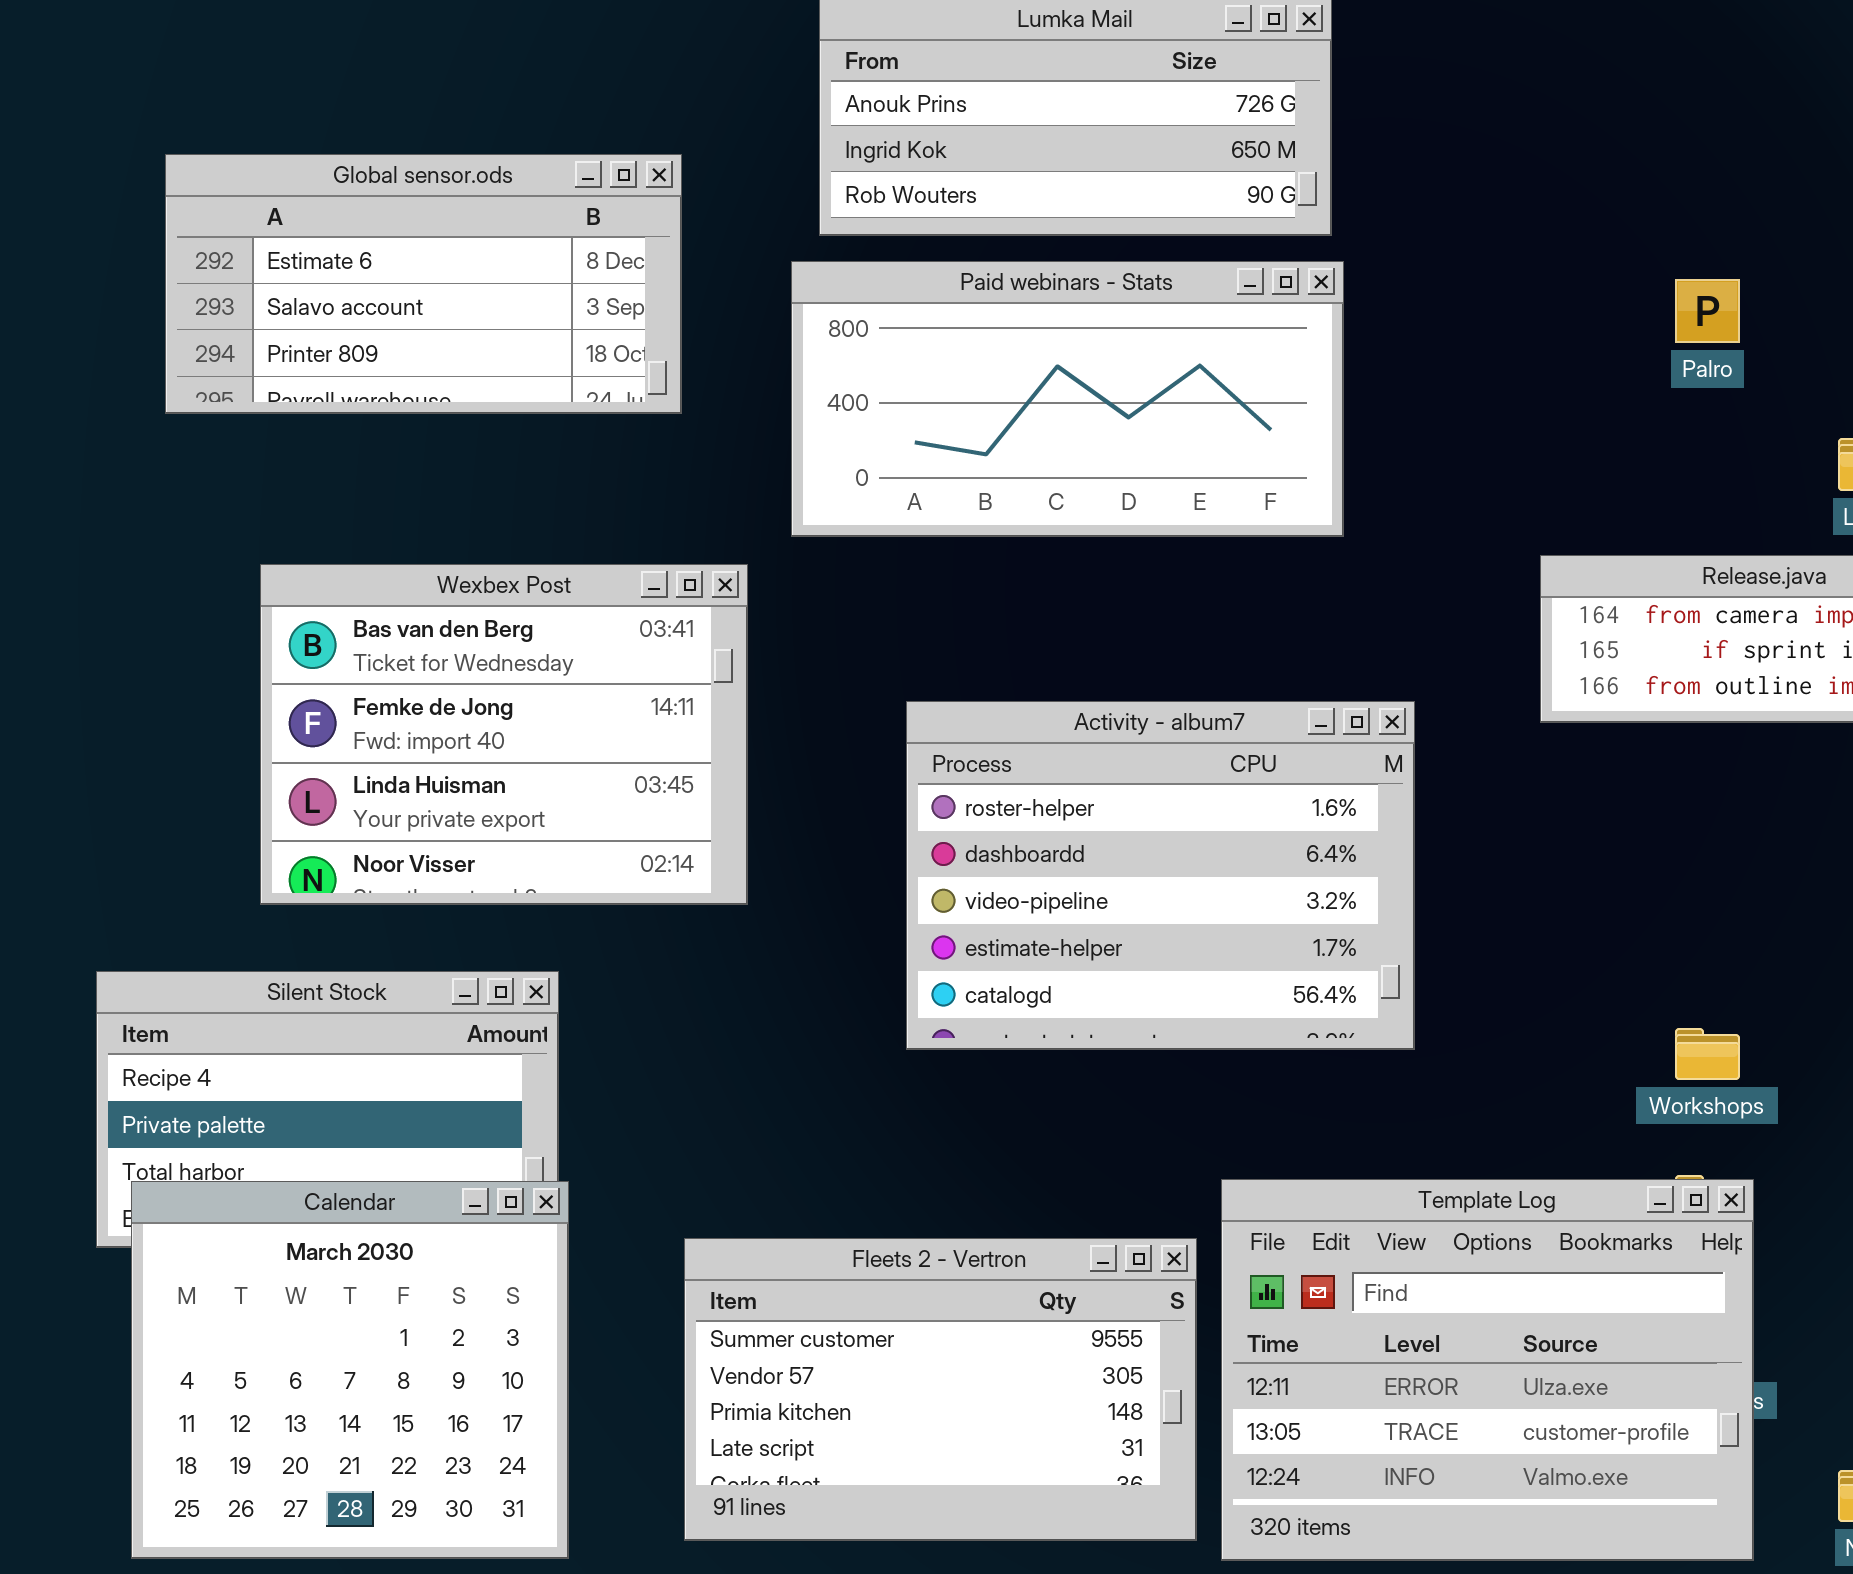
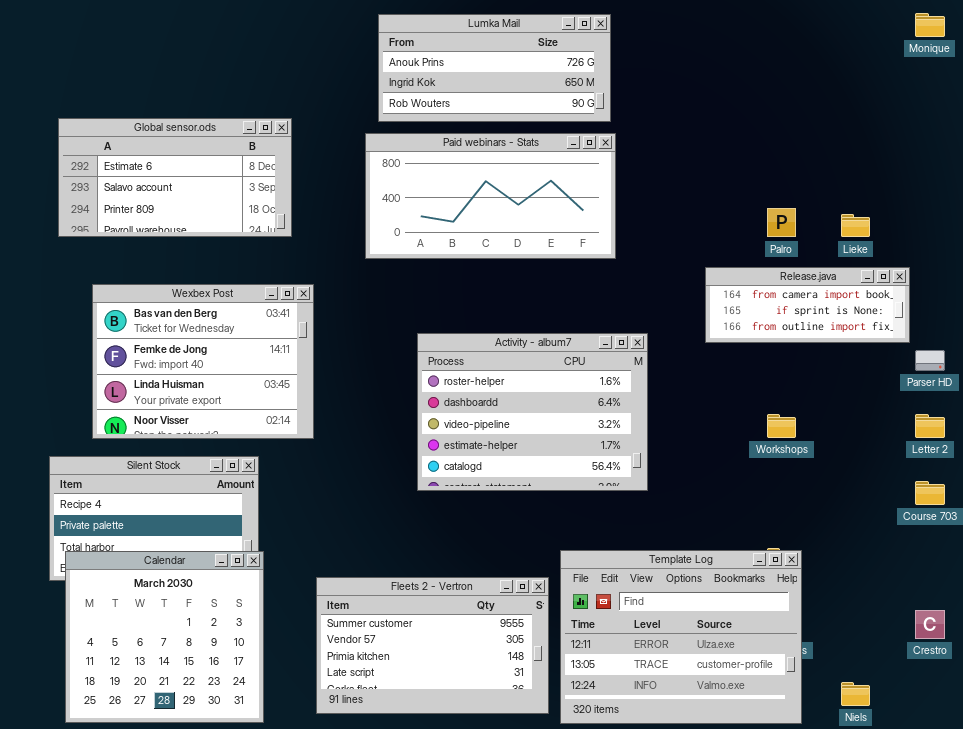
Global sensor.ods: [165,154,682,414] -> [58,118,292,237], moved
Palro: [1675,279,1740,343] -> [767,208,796,237], moved
Wexbex Post: [260,564,748,905] -> [92,284,314,439], moved
Workshops: [1675,1028,1740,1080] -> [767,414,796,438], moved

